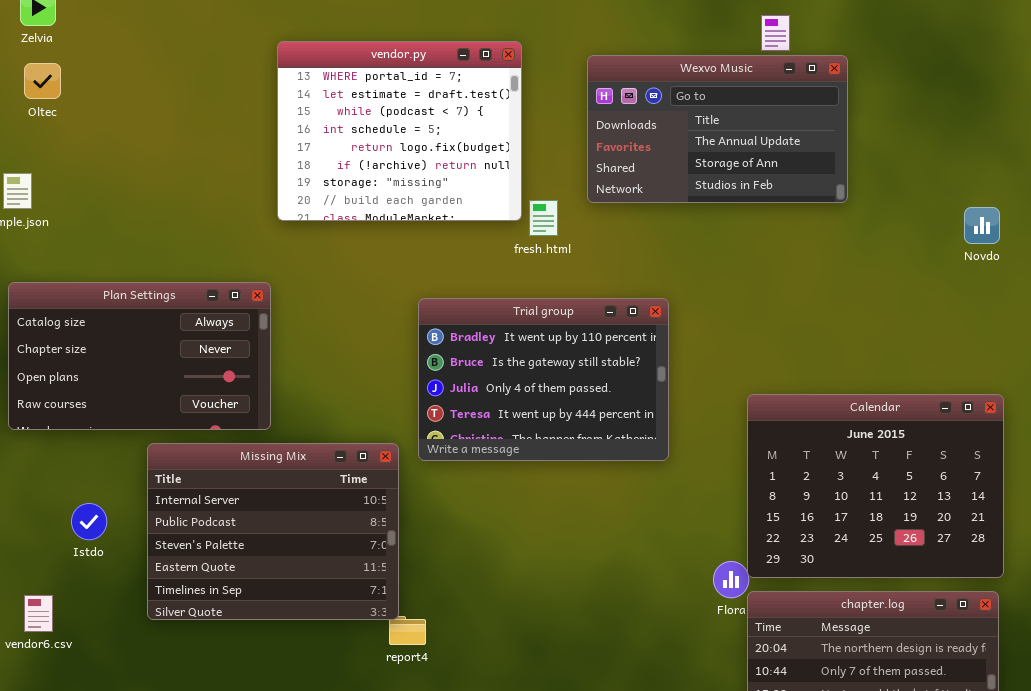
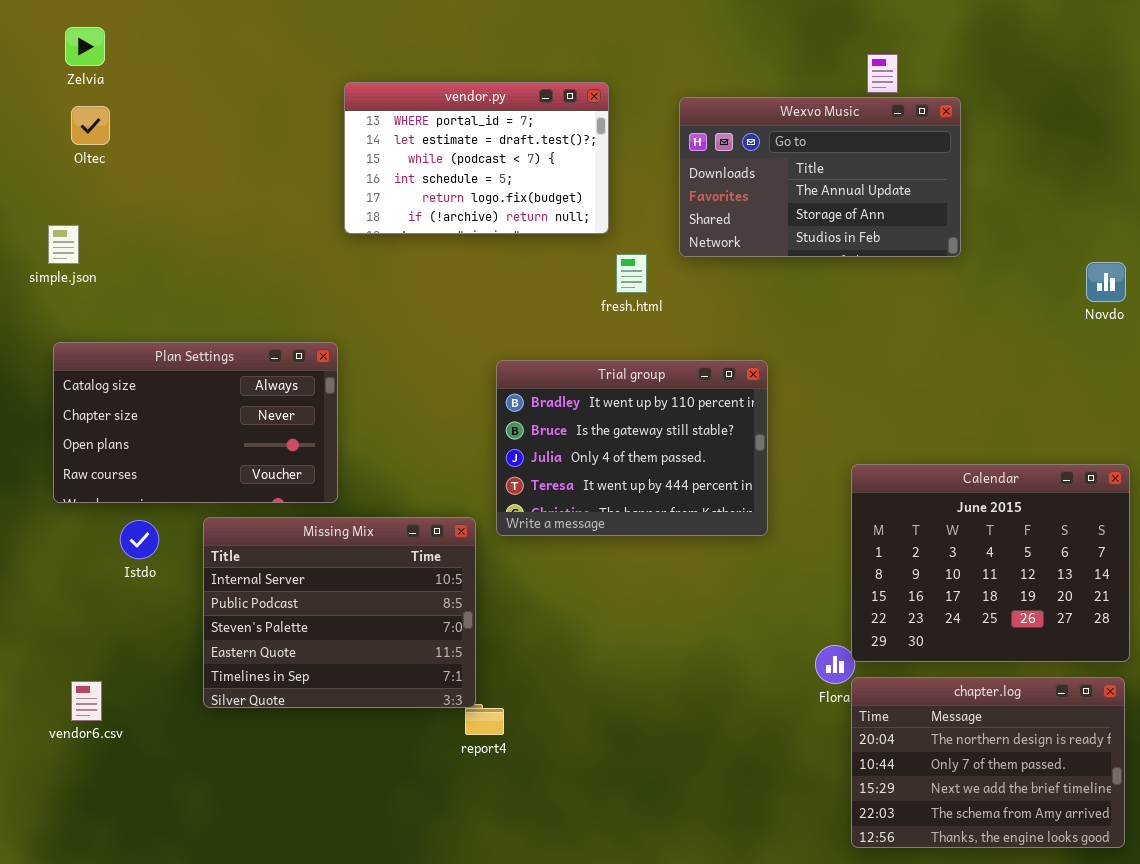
vendor.py: [277,41,522,221] -> [344,82,609,234], resized
Istdo: [71,503,107,540] -> [120,520,159,559], moved

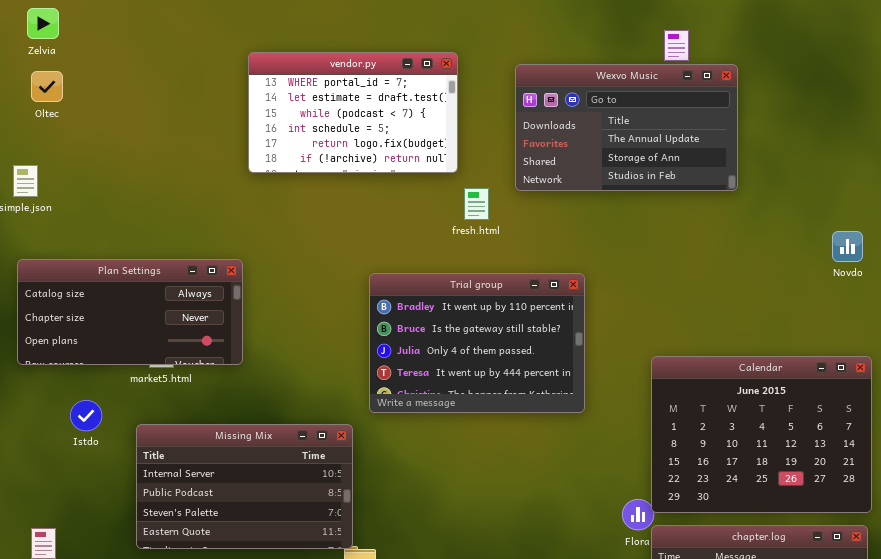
Novdo: [1086,262,1126,302] -> [832,231,863,262], moved
Plan Settings: [53,342,338,503] -> [17,259,243,365], resized
Missing Mix: [203,517,476,708] -> [136,424,353,549], resized

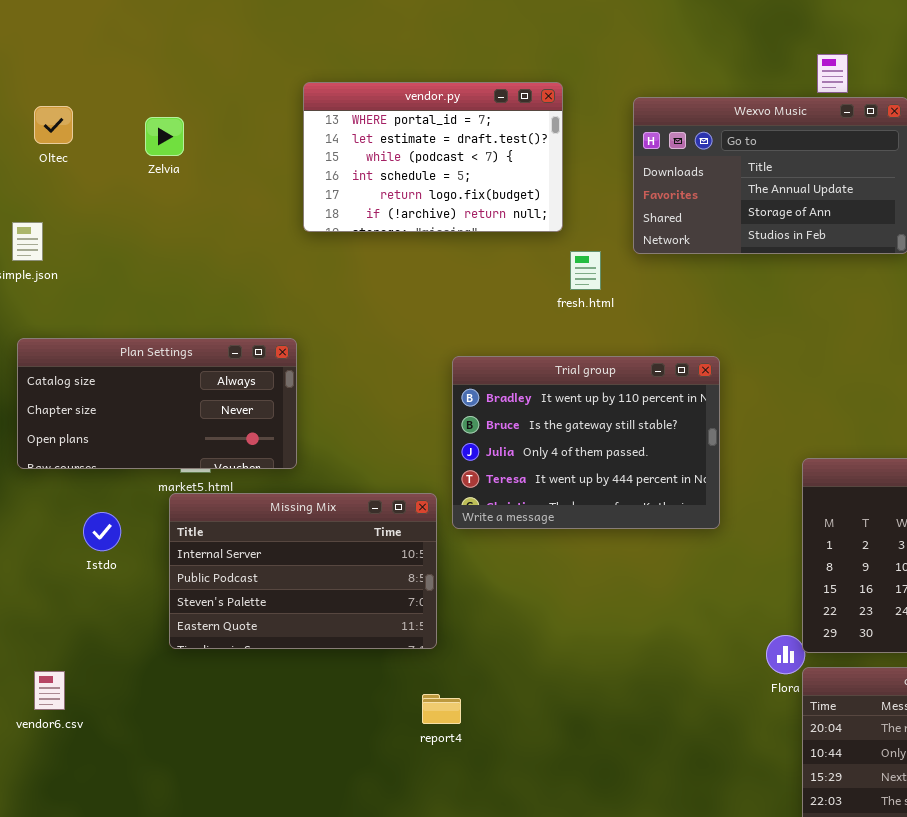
Zelvia: [27,8,59,39] -> [145,117,184,156], moved
Missing Mix: [136,424,353,549] -> [169,493,437,649], moved

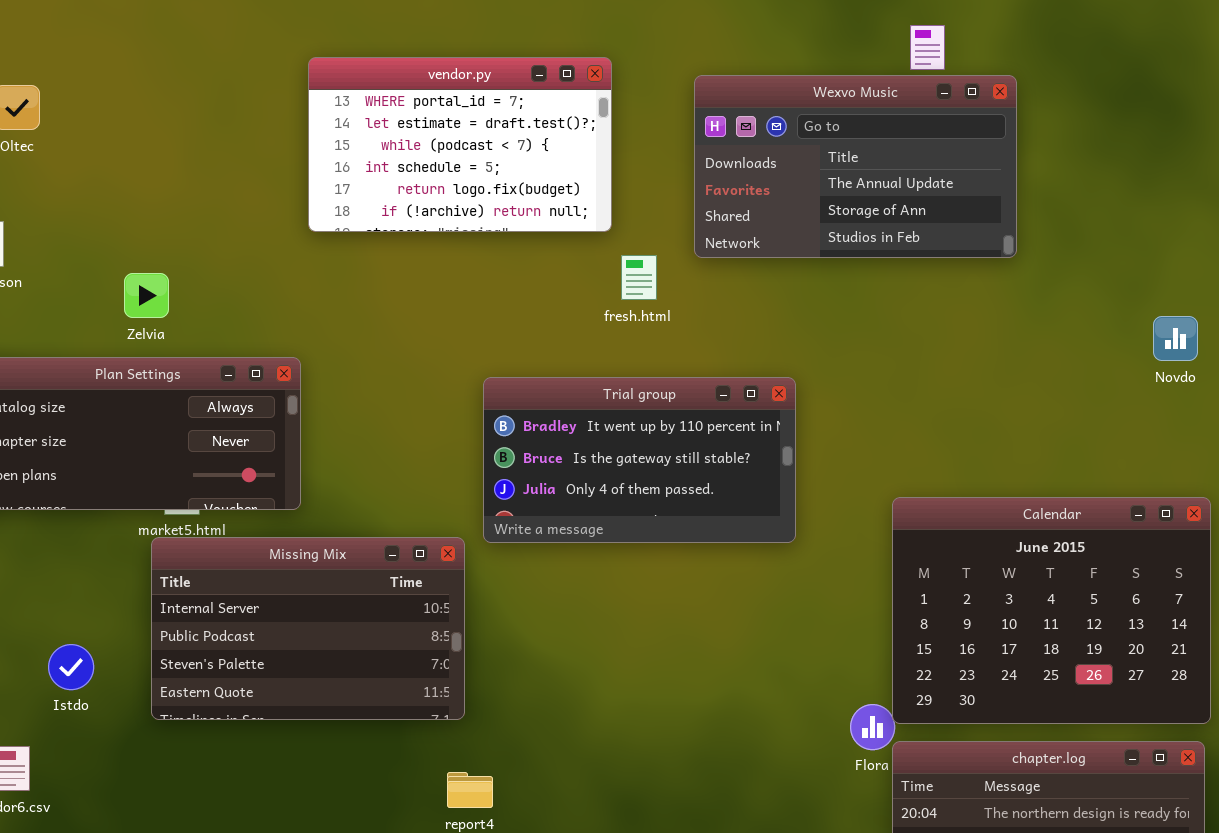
Zelvia: [145,117,184,156] -> [124,273,169,318], moved
Trial group: [452,356,720,529] -> [483,377,796,543], resized
Istdo: [83,512,121,551] -> [48,644,94,690], moved

